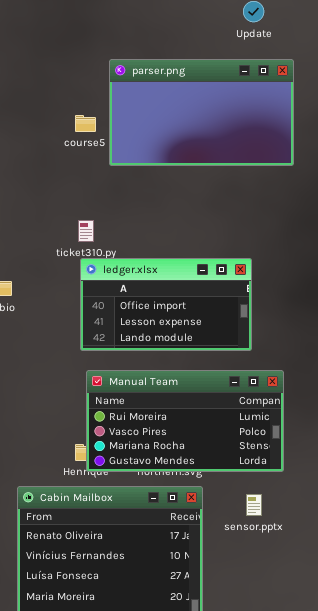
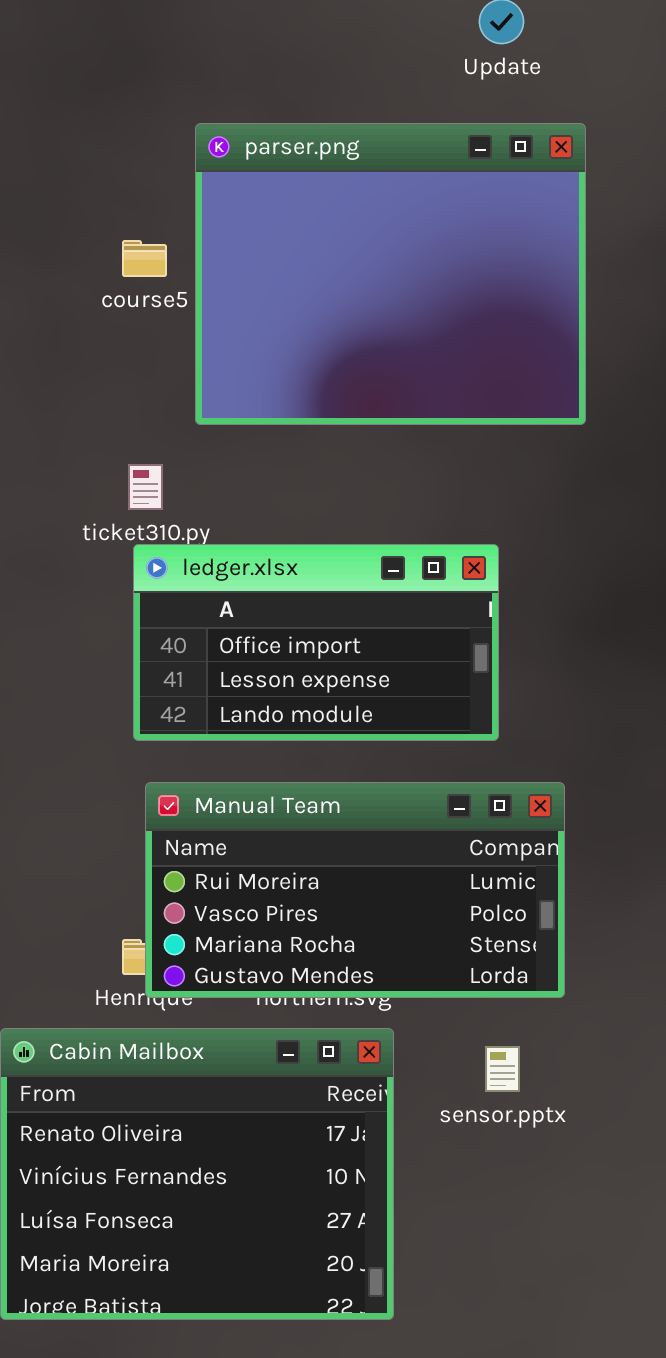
parser.png: [109,59,294,166] -> [195,123,586,425], resized

